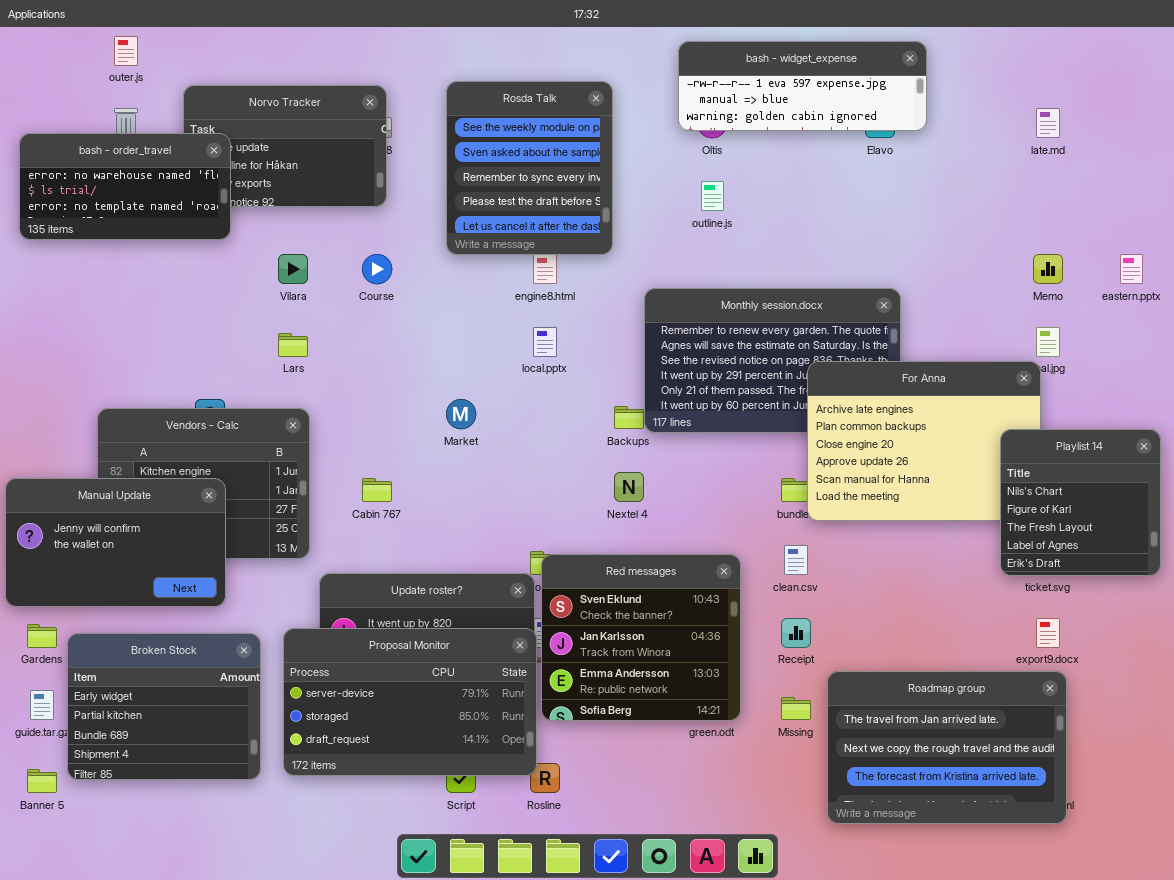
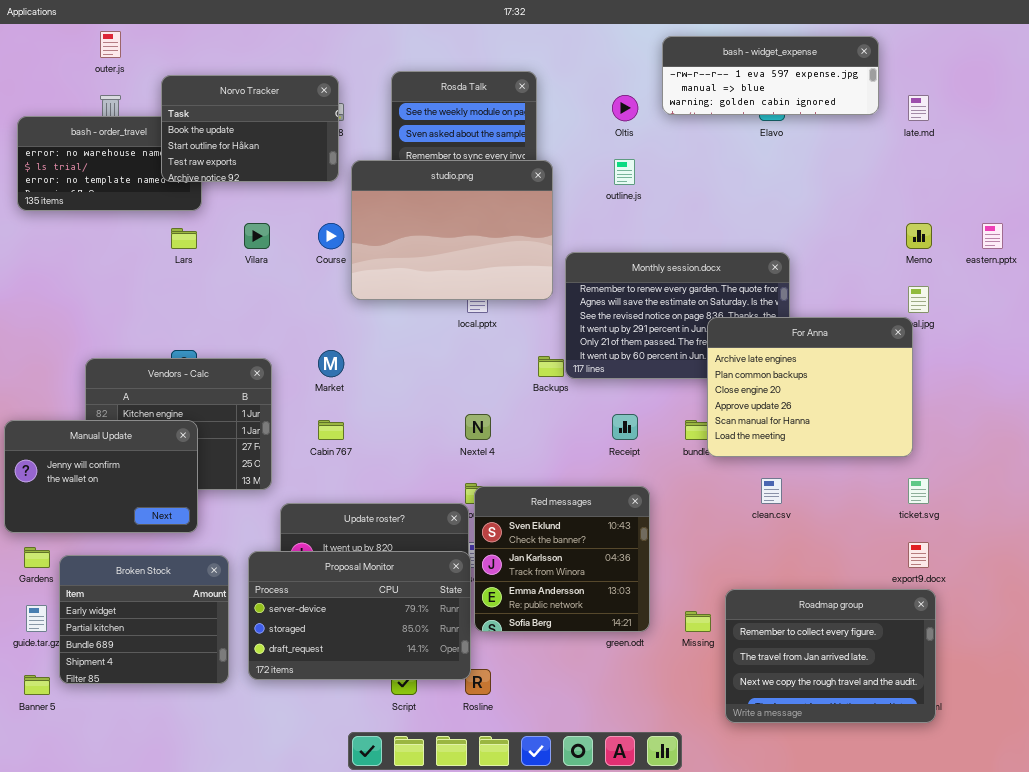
bash - widget_expense: [678,41,927,131] -> [662,36,879,115], moved
Norvo Tracker: [183,85,387,207] -> [161,75,339,182], raised
studio.png: none -> [351,160,553,300], opened
Lars: [278,333,308,357] -> [171,228,197,249], moved
Market: [446,399,476,429] -> [318,350,344,377], moved
Playlist 14: [1000,429,1161,576] -> none, closed
Nextel 4: [614,472,644,502] -> [465,414,491,440], moved
clean.csv: [784,545,808,575] -> [761,478,782,504], moved
Receipt: [781,618,811,648] -> [612,414,638,440], moved
Roadmap group: [827,671,1067,824] -> [725,589,936,723], scrolled up 1 row

